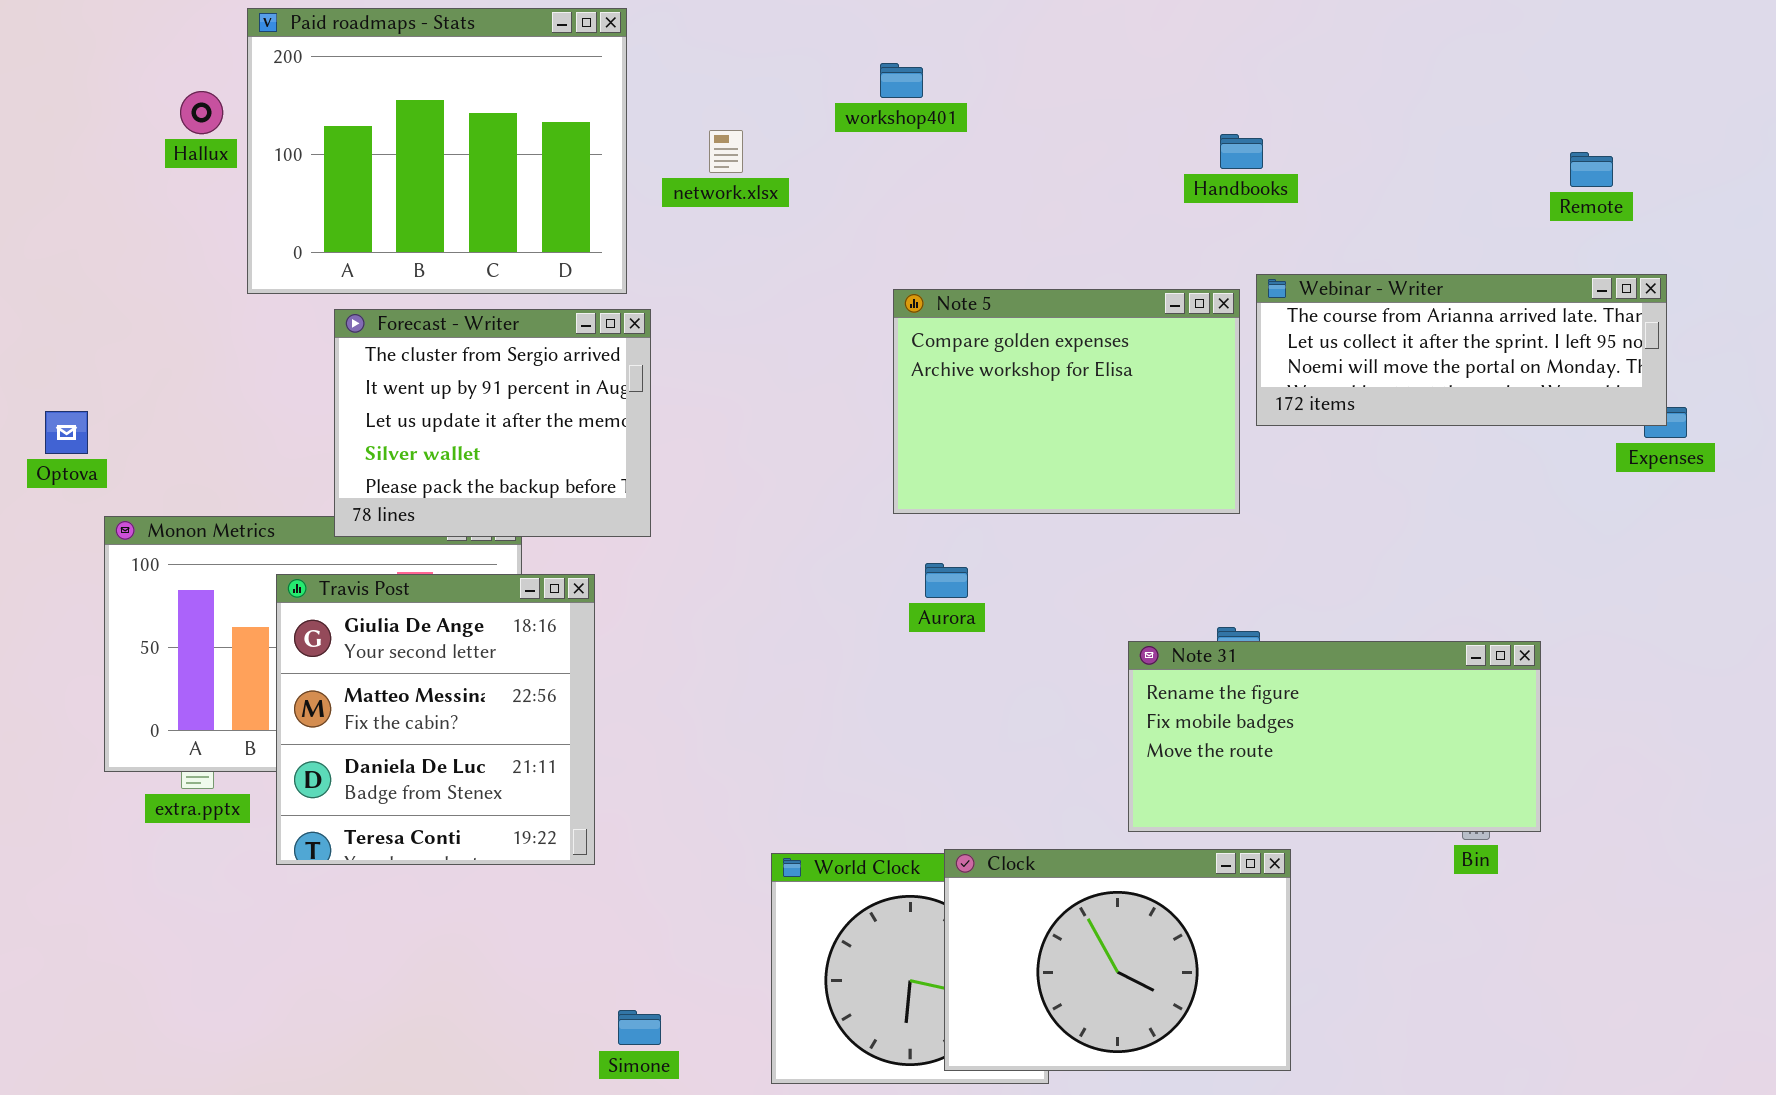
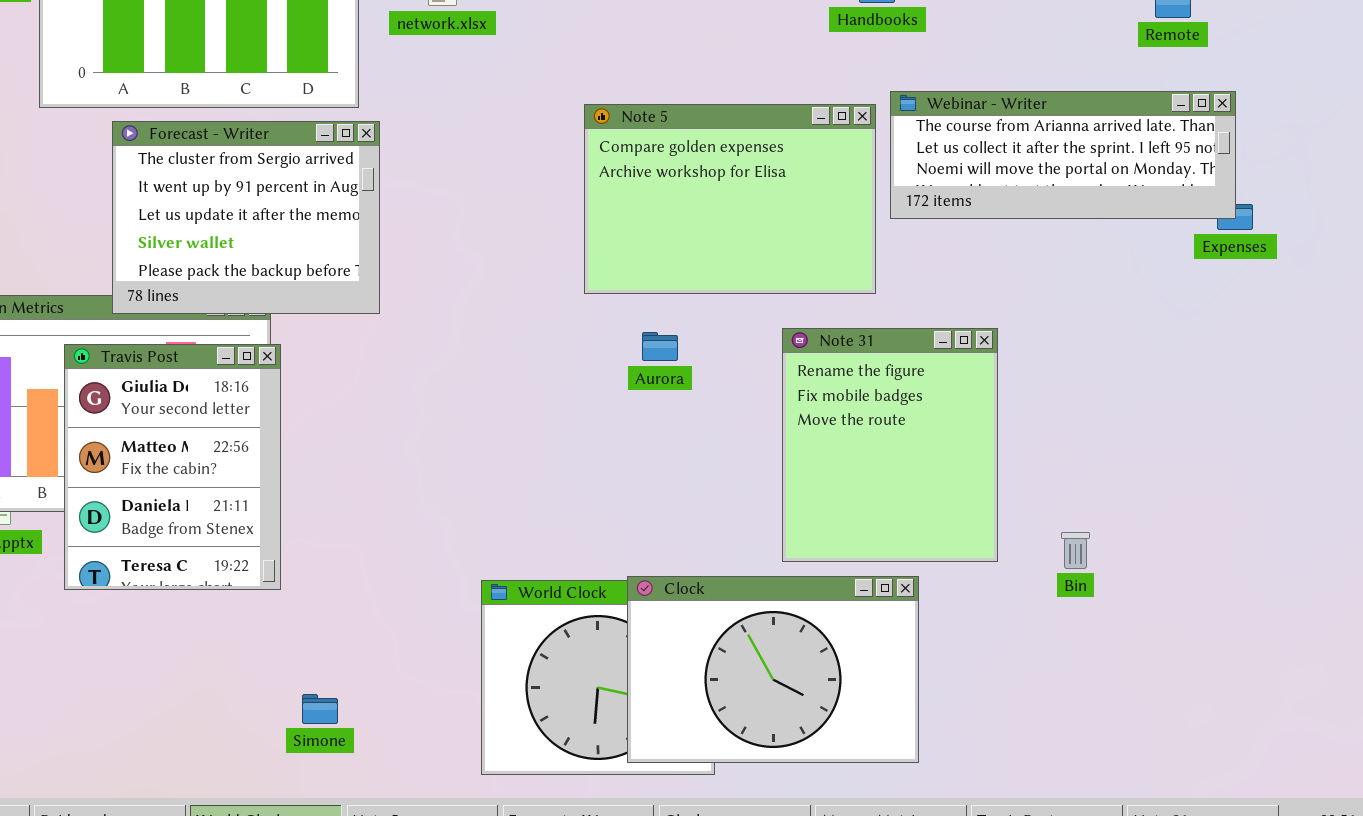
Aurora: [925,563,968,598] -> [642,332,678,361], moved
Travis Post: [276,574,595,865] -> [64,344,281,590], resized
Note 31: [1128,641,1541,832] -> [782,328,998,562], resized
Simone: [618,1010,661,1045] -> [302,694,338,724], moved

